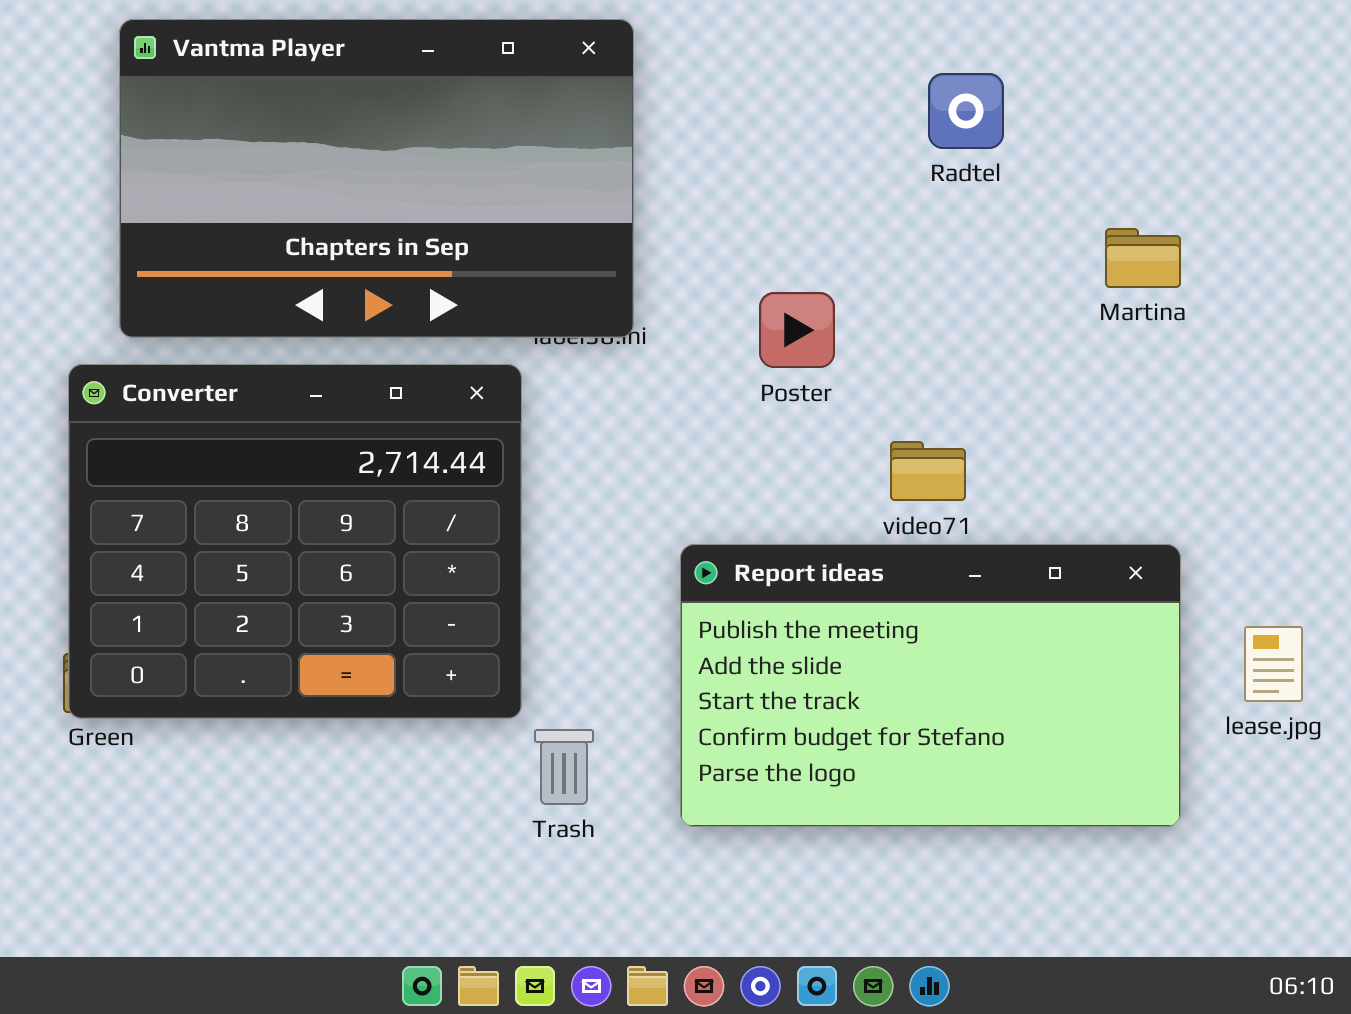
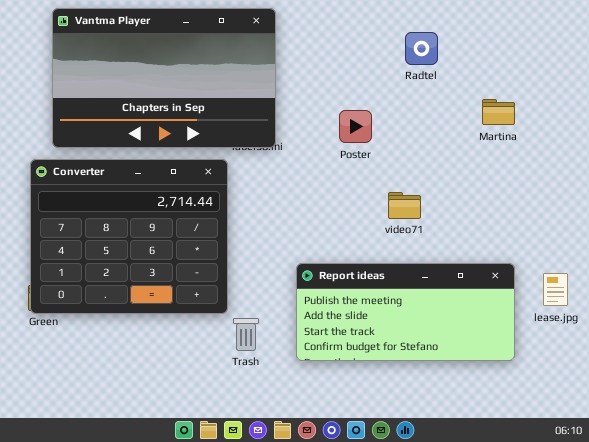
Poster: [759,292,835,368] -> [339,110,372,143], moved
Report ideas: [680,544,1181,827] -> [296,263,515,361], resized

